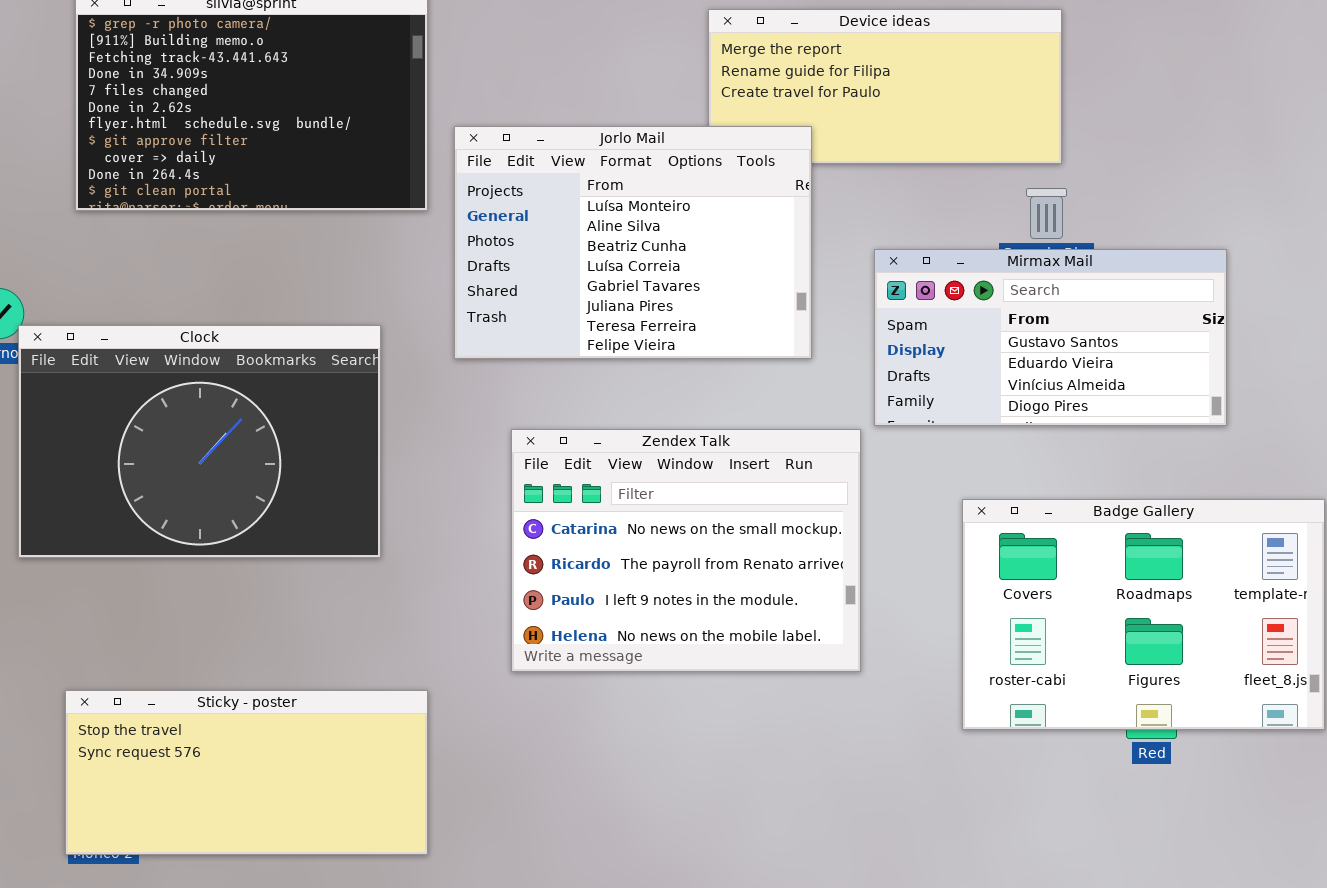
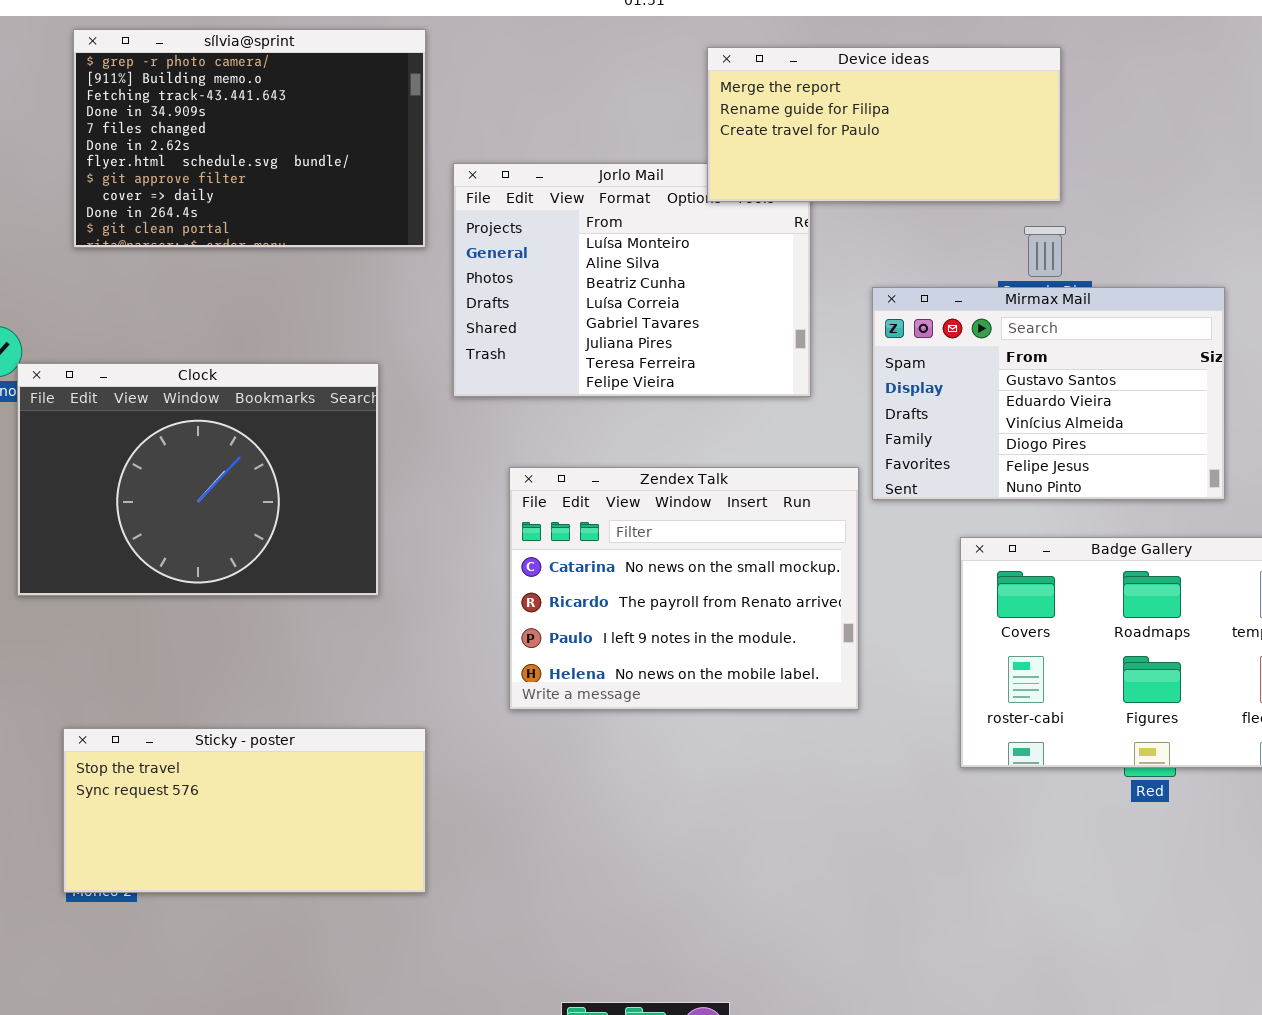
Device ideas: [708,9,1062,164] -> [707,47,1061,202], raised
Mirmax Mail: [874,249,1227,426] -> [872,287,1225,500], resized

